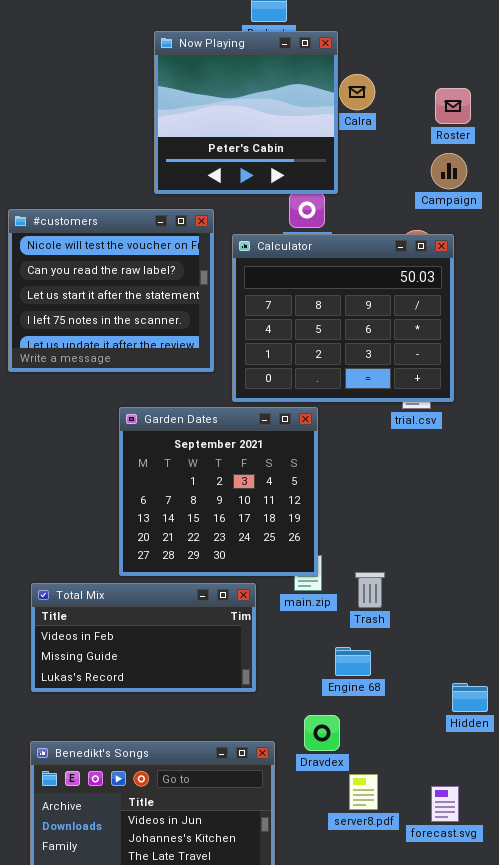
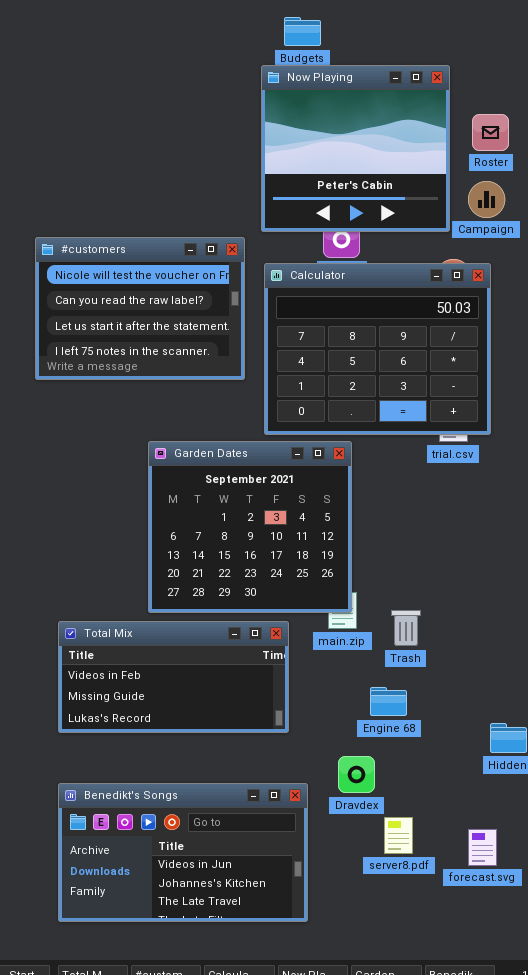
Now Playing: [154,31,338,194] -> [261,65,450,232], moved
#customers: [8,209,214,372] -> [35,237,245,380], resized

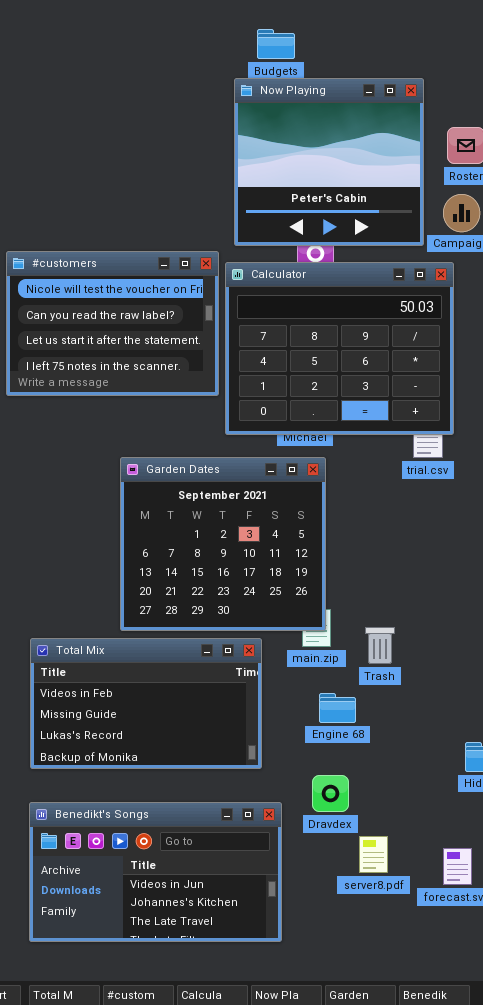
Calculator: [264,263,491,435] -> [225,262,454,435], moved
Total Mix: [58,621,289,733] -> [30,638,262,769], resized
Engine 68: [370,687,407,716] -> [319,693,356,723], moved

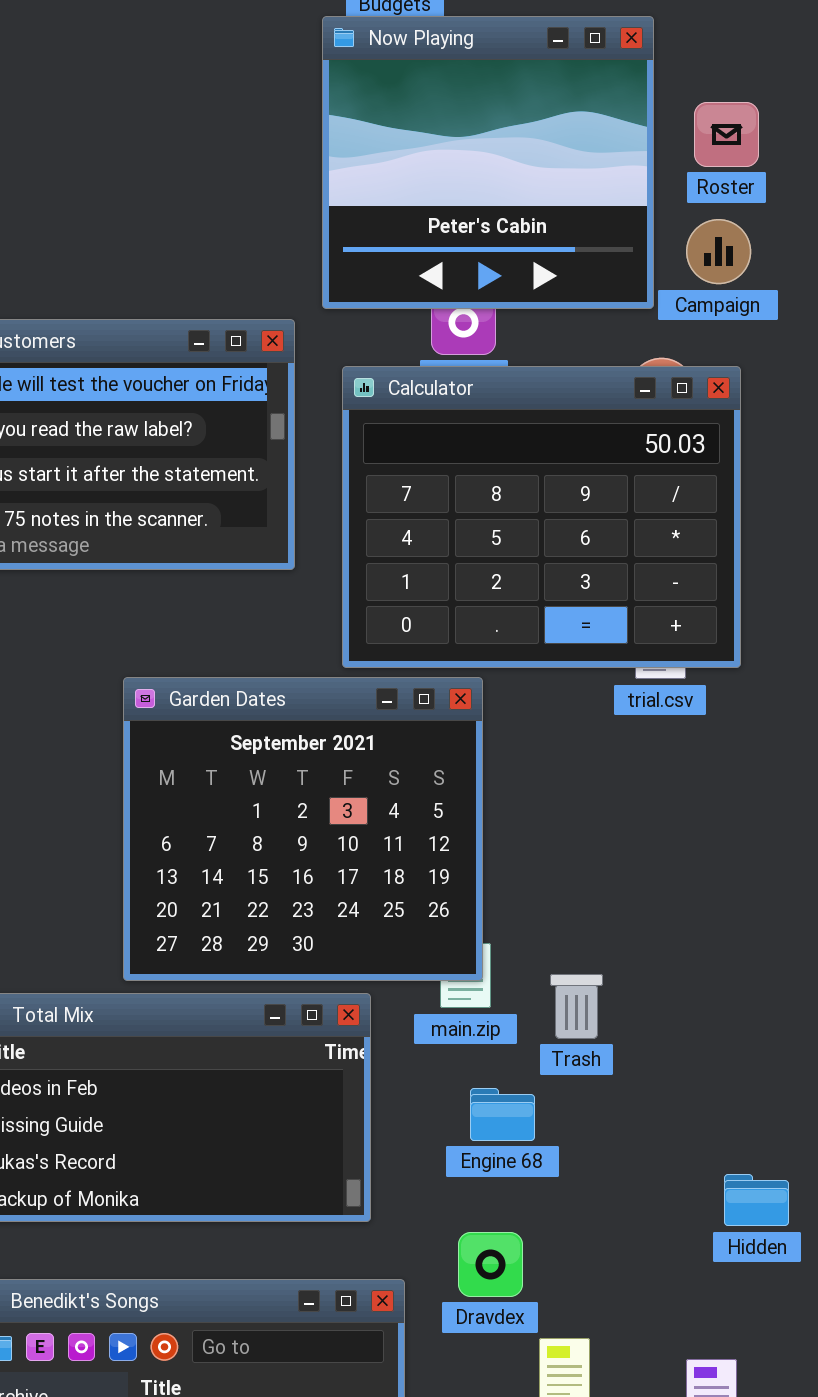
Calculator: [225,262,454,435] -> [342,366,741,668], moved

